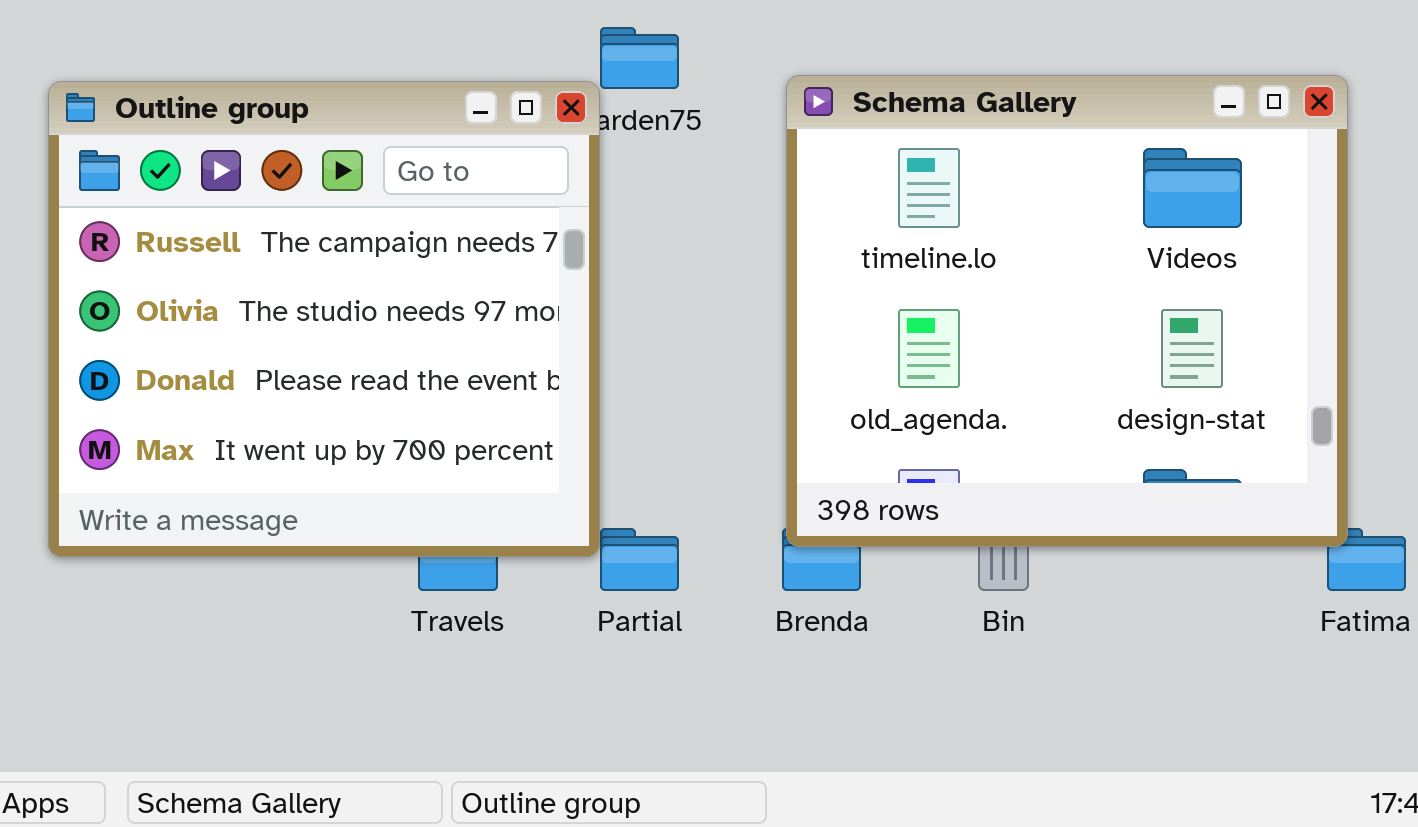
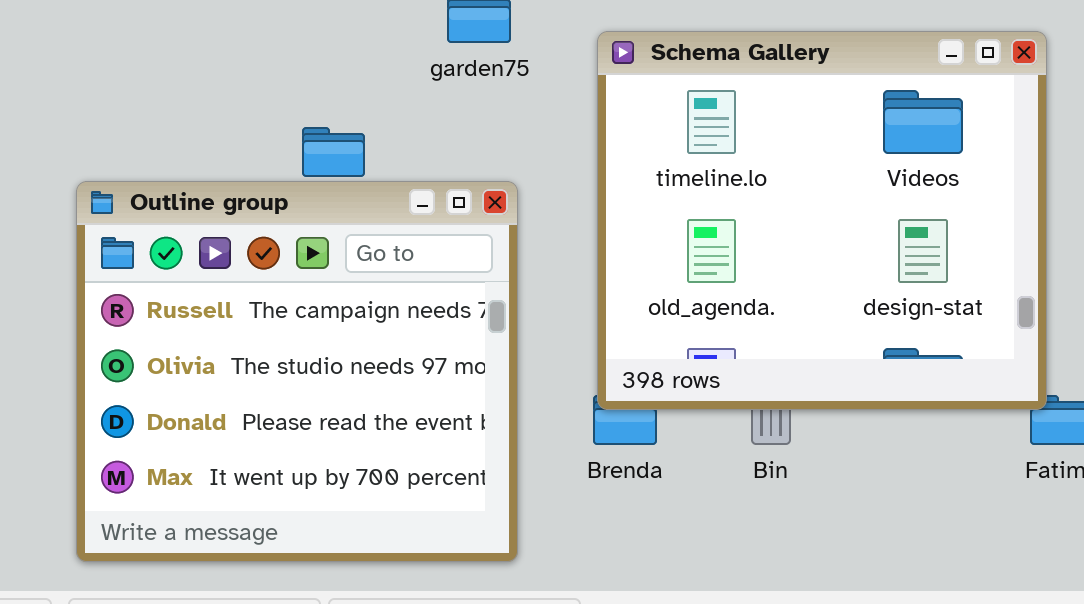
Outline group: [48,81,600,557] -> [76,181,518,562], moved

